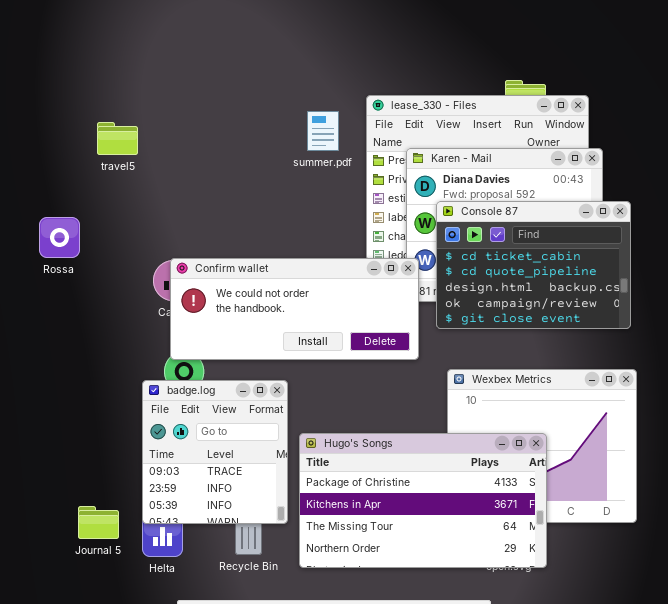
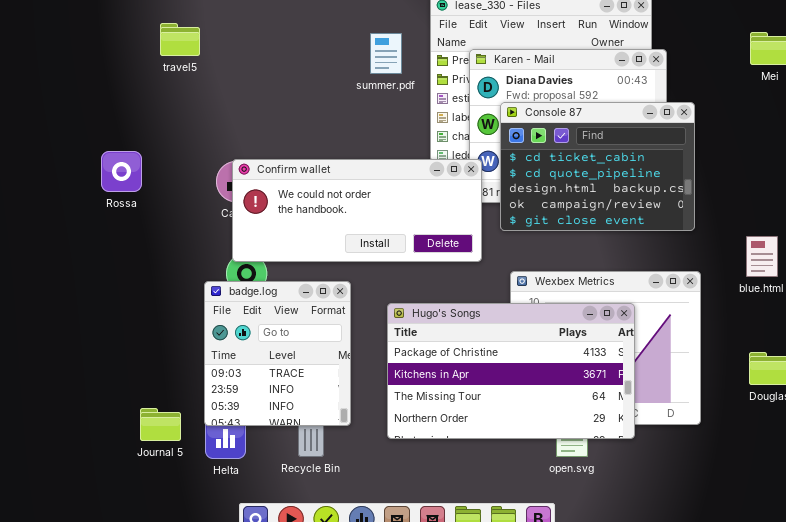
summer.pdf: [307,111,339,151] -> [370,33,402,74], moved
Rossa: [39,217,80,258] -> [101,151,142,192], moved
Hugo's Songs: [299,433,547,568] -> [387,303,635,439], moved

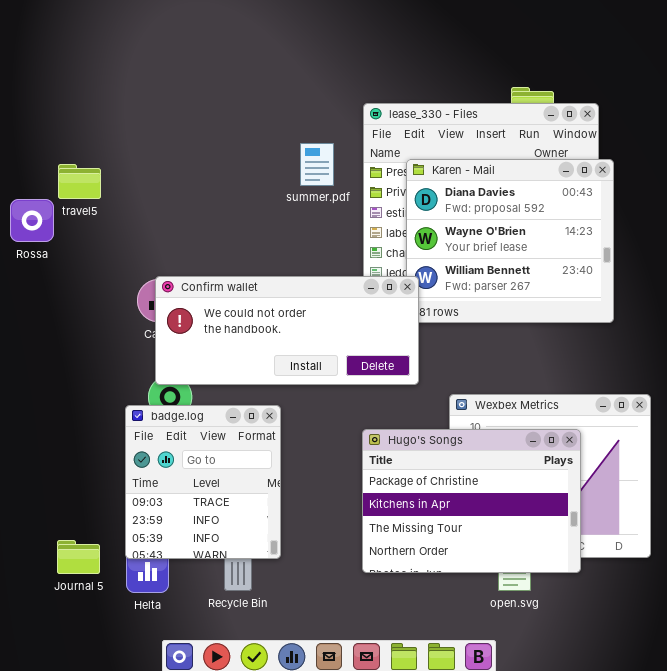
travel5: [160,23,200,56] -> [58,164,101,199], moved
Console 87: [500,102,695,231] -> none, closed
Rossa: [101,151,142,192] -> [10,199,54,242], moved
Hugo's Songs: [387,303,635,439] -> [362,429,581,573], resized

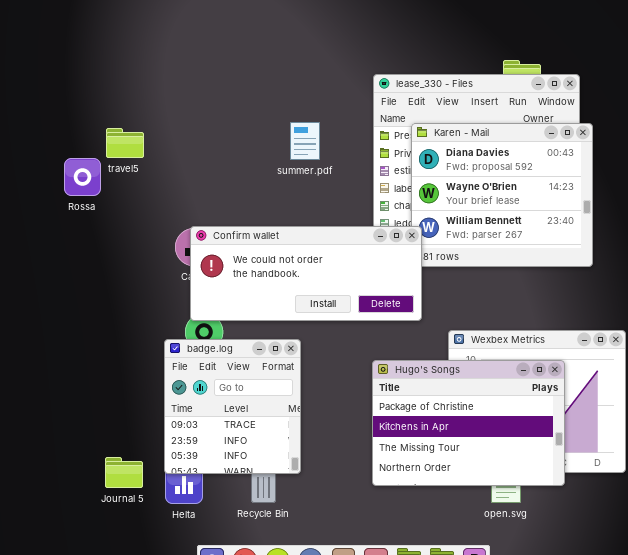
summer.pdf: [300,143,334,186] -> [290,122,320,160], moved

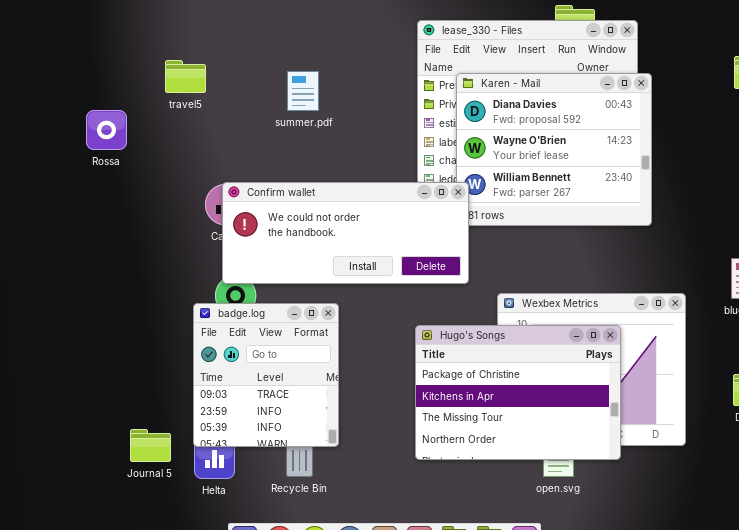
summer.pdf: [290,122,320,160] -> [287,71,319,111], moved
travel5: [106,128,144,158] -> [165,60,206,93], moved

